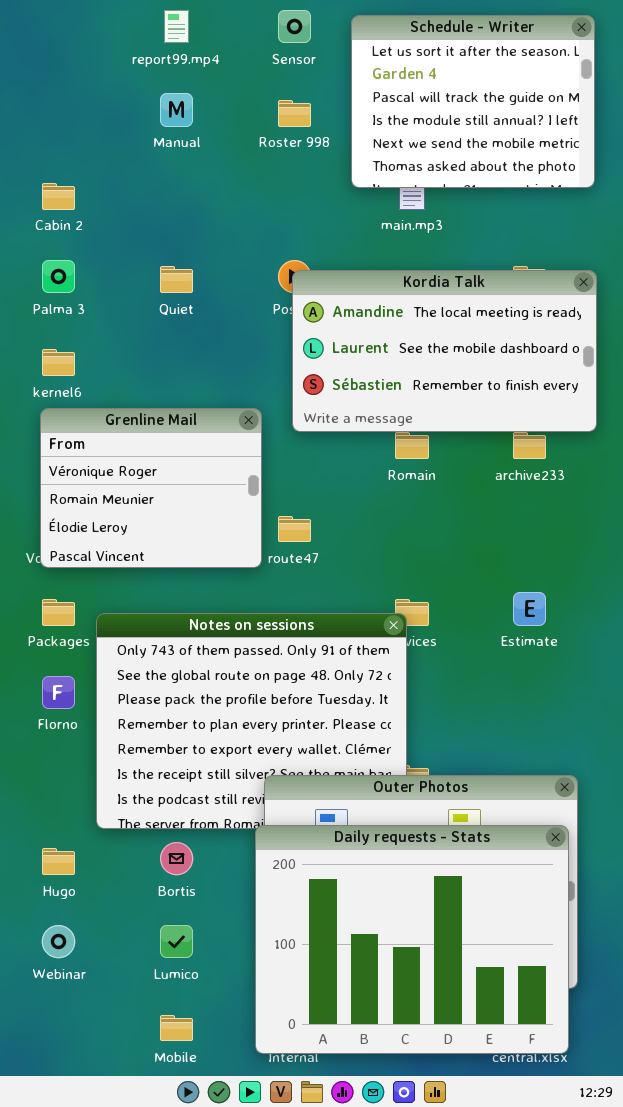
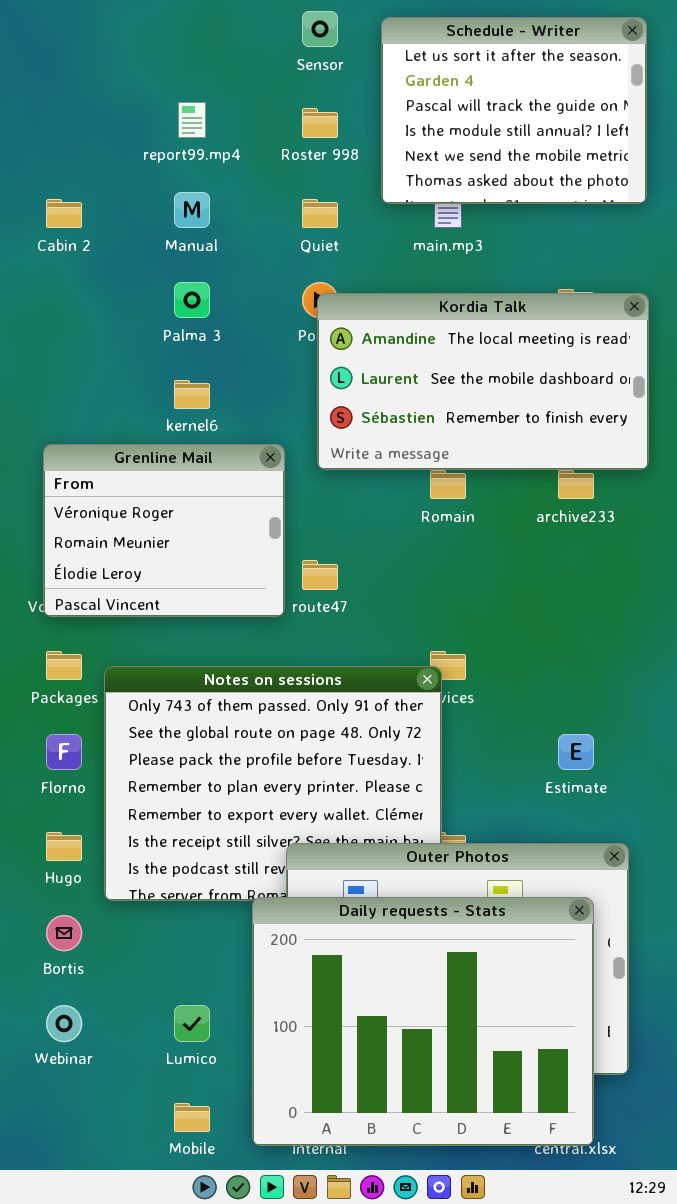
report99.mp4: [164,10,189,43] -> [178,102,206,138], moved
Manual: [160,93,193,127] -> [174,192,210,228], moved
Palma 3: [42,260,75,293] -> [174,282,210,318], moved
Quiet: [160,266,193,293] -> [302,199,338,228], moved
kernel6: [42,349,75,376] -> [174,380,210,409], moved
Estimate: [513,592,546,626] -> [558,734,594,770], moved
Daily requests - Stats: [255,825,569,1054] -> [252,897,594,1146], moved
Bortis: [160,842,193,875] -> [46,915,82,951], moved
Hugo: [42,848,75,875] -> [46,832,82,861], moved

